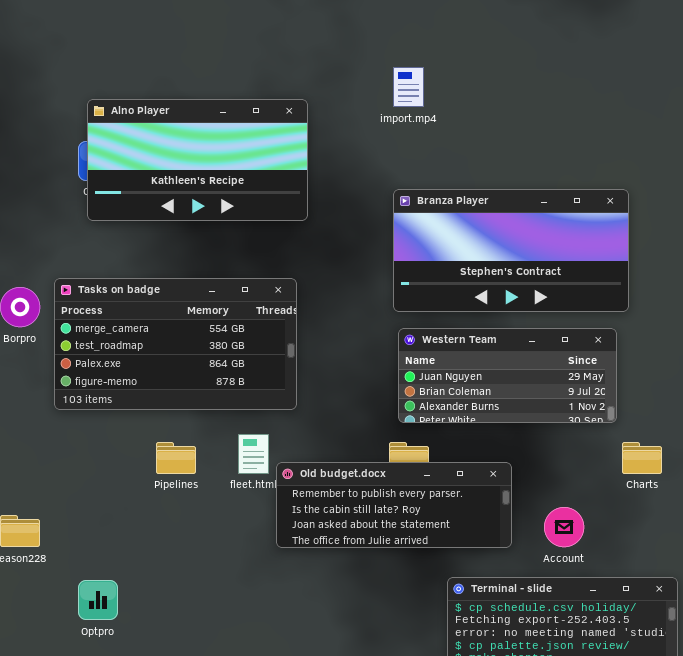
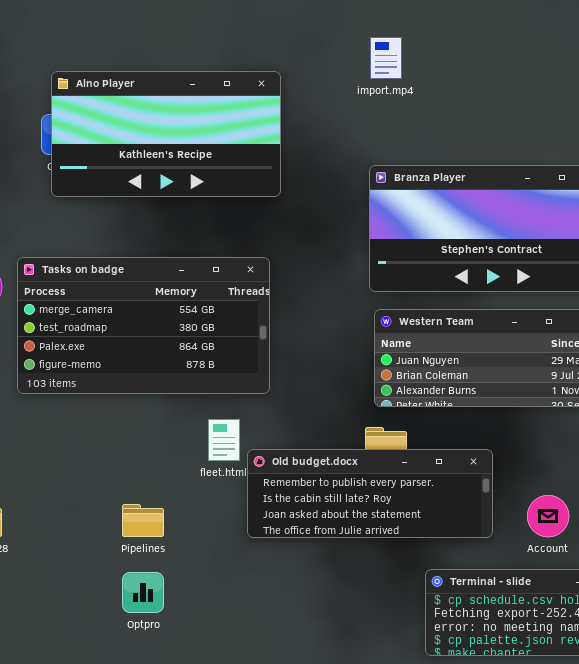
Pipelines: [156,442,196,474] -> [122,504,164,537], moved
Optpro: [78,580,118,620] -> [122,572,164,613], moved

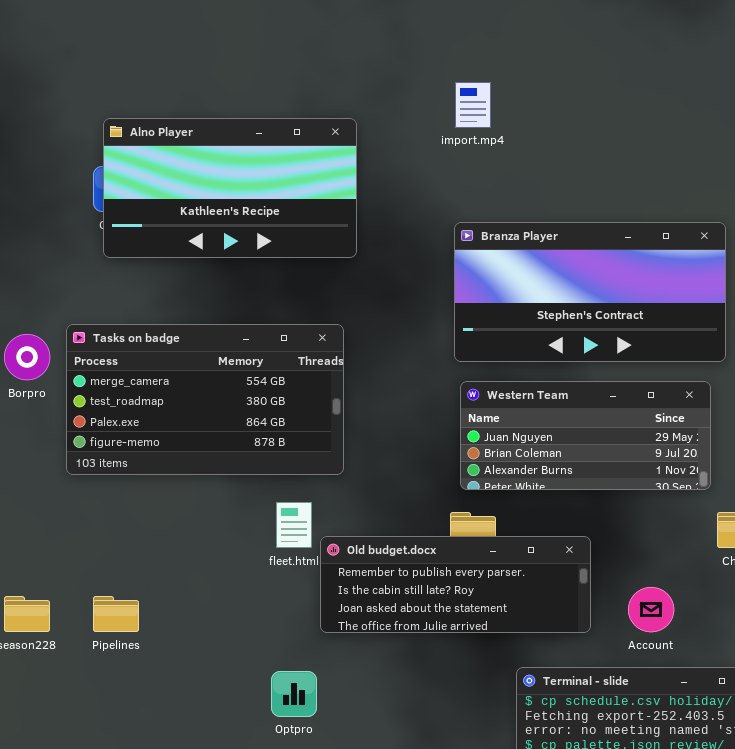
Pipelines: [122,504,164,537] -> [93,596,139,632], moved
Optpro: [122,572,164,613] -> [271,671,317,717], moved

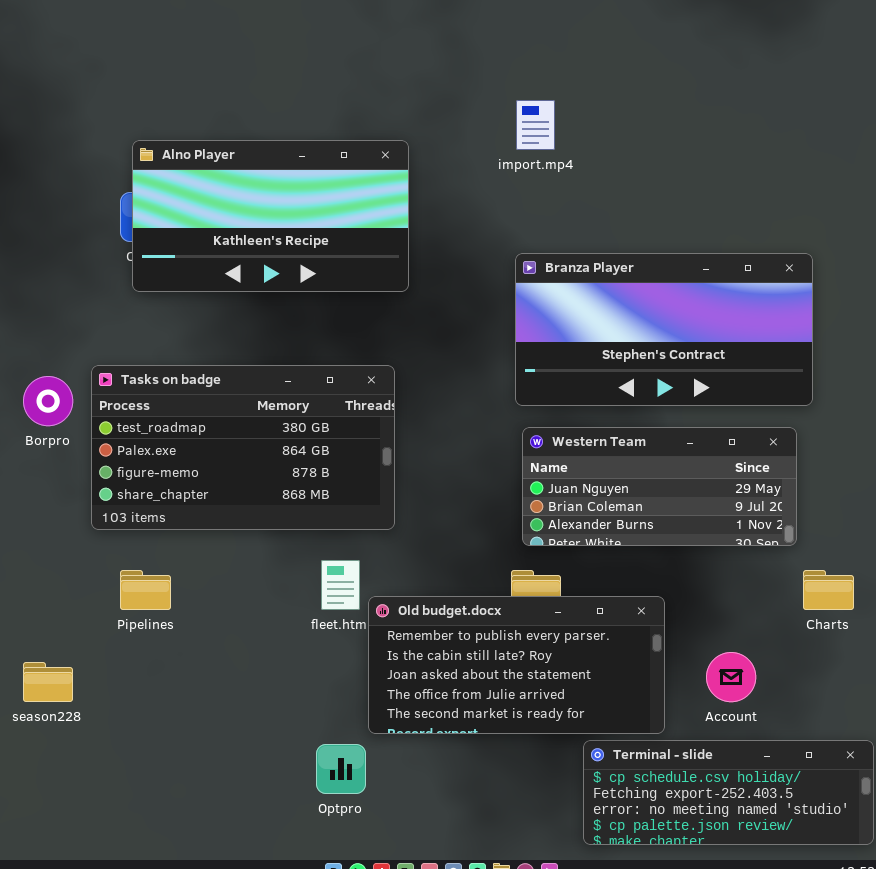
Tasks on badge: [66,324,344,475] -> [91,365,395,530], scrolled down 1 row
Old budget.docx: [320,536,591,633] -> [368,596,665,734], resized
Pipelines: [93,596,139,632] -> [120,570,171,610], moved

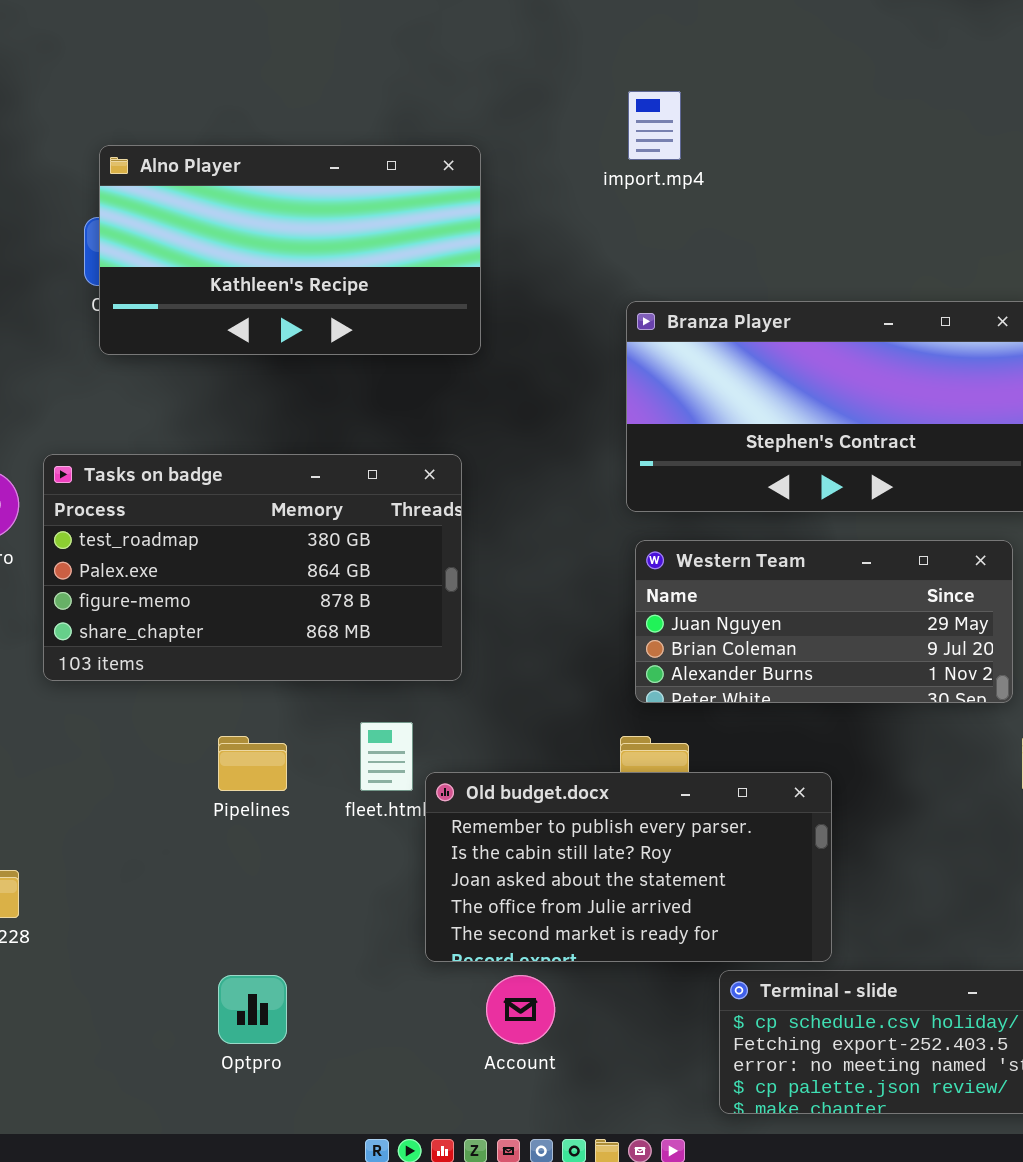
Pipelines: [120,570,171,610] -> [218,736,287,791], moved
Account: [706,652,756,702] -> [486,975,555,1044], moved
Optpro: [316,744,366,794] -> [218,975,287,1044], moved

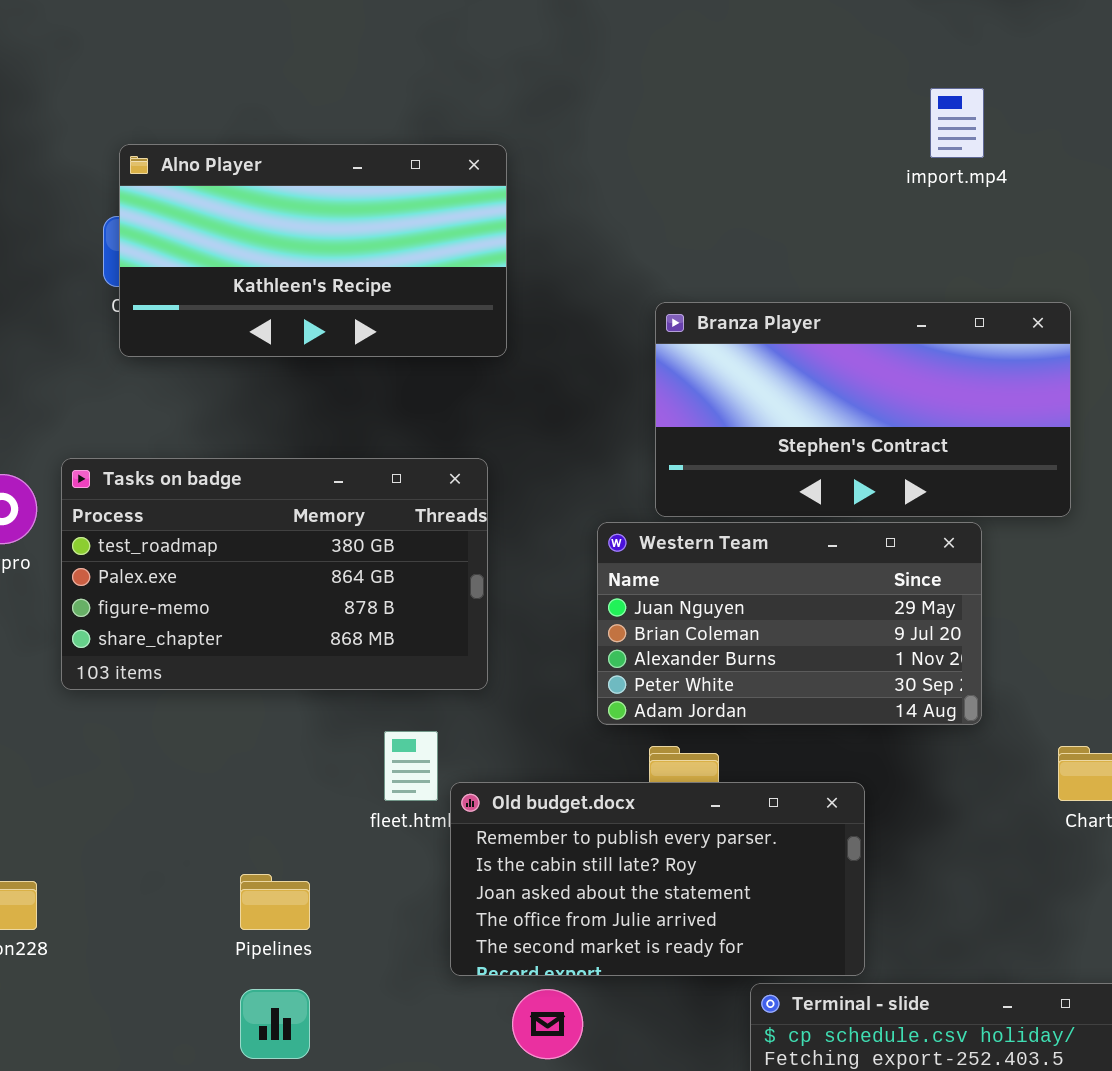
import.mp4: [628,91,681,160] -> [930,88,984,158], moved
Western Team: [635,540,1013,703] -> [597,522,982,725], moved, resized
Pipelines: [218,736,287,791] -> [240,874,310,930], moved

